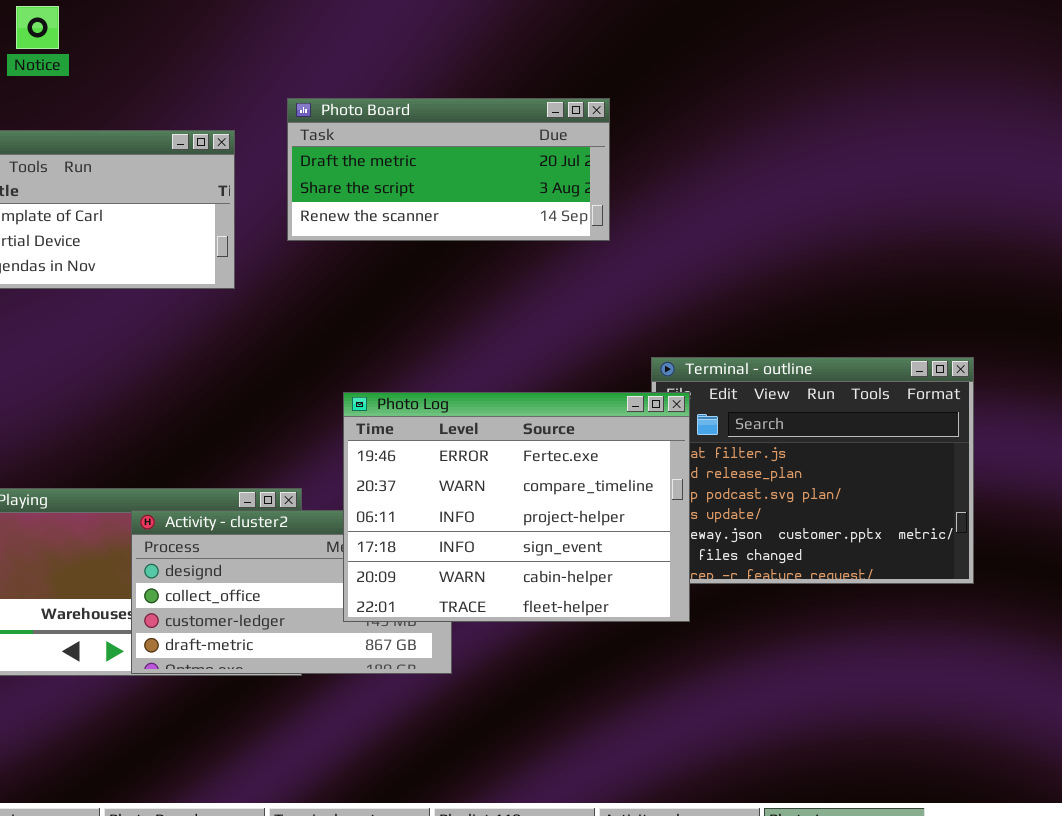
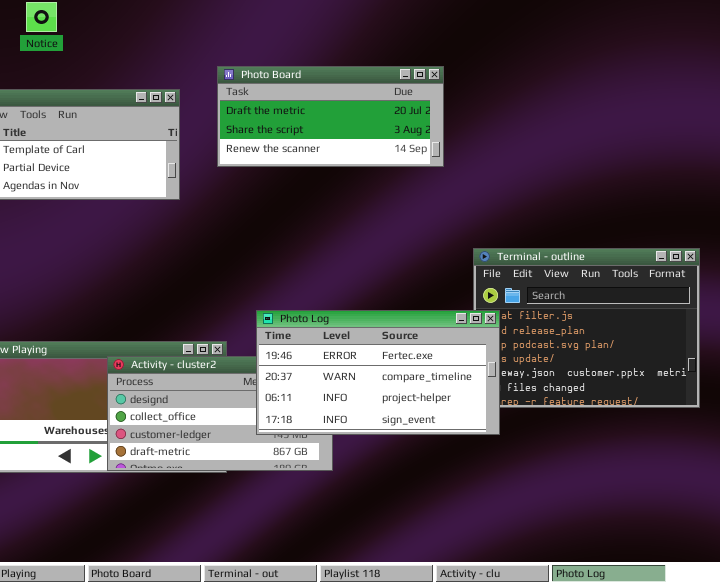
Photo Log: [343,392,690,622] -> [256,310,500,435], resized

